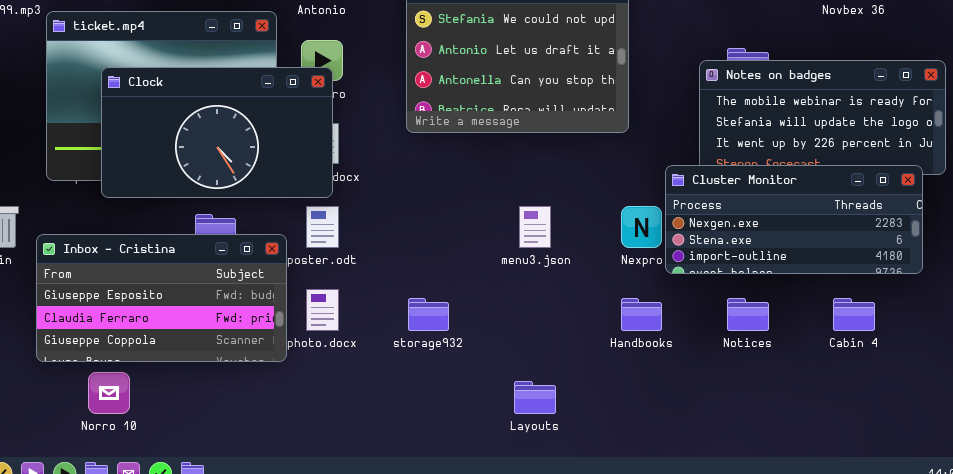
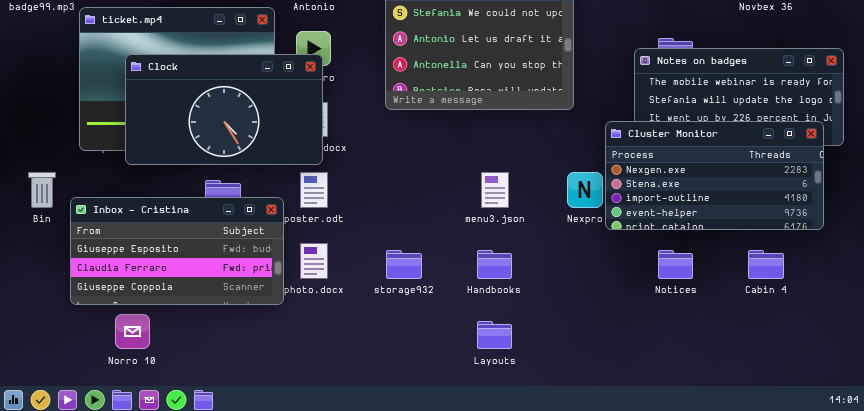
Cluster Monitor: [665,165,923,274] -> [605,121,824,230], resized
Handbooks: [621,298,662,331] -> [477,250,512,279], moved

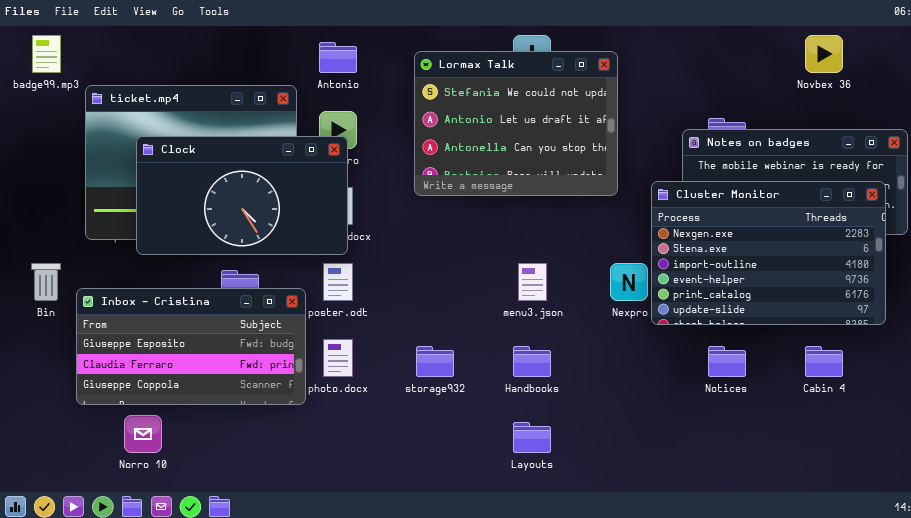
Cluster Monitor: [605,121,824,230] -> [651,181,886,325], resized

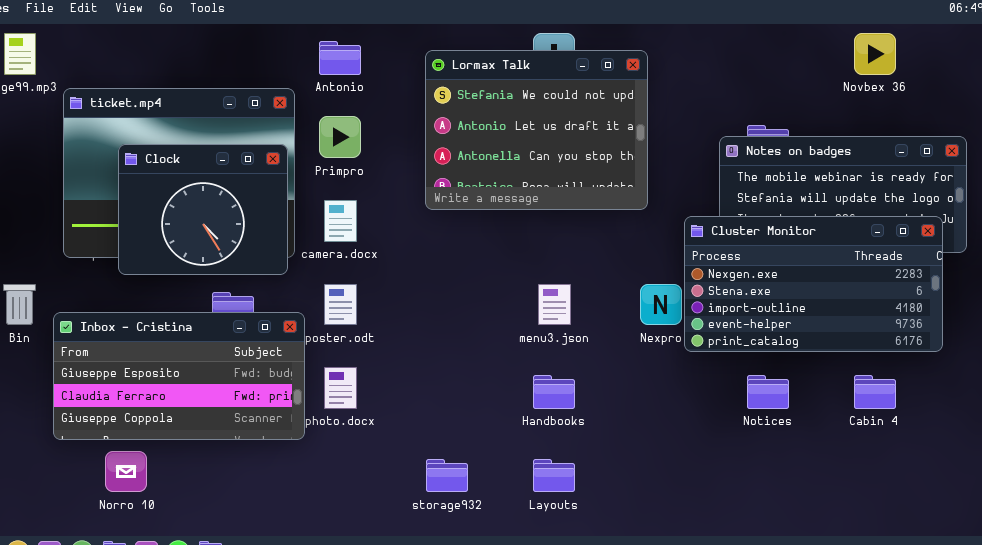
Clock: [136,136,348,255] -> [118,144,288,275], resized
Cluster Monitor: [651,181,886,325] -> [684,216,943,352], resized
storage932: [416,346,454,377] -> [426,459,468,492], moved

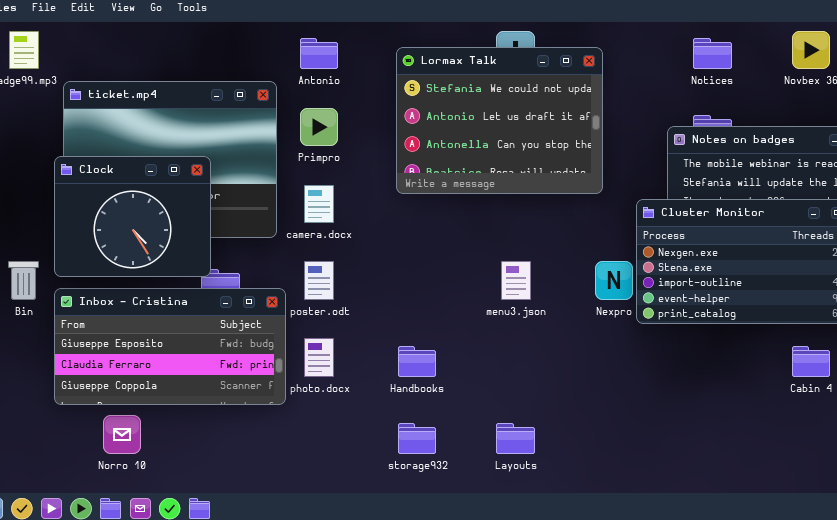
Clock: [118,144,288,275] -> [54,156,211,277], moved
Handbooks: [533,375,575,409] -> [398,346,436,377], moved
Notices: [747,375,789,409] -> [693,38,732,69], moved

